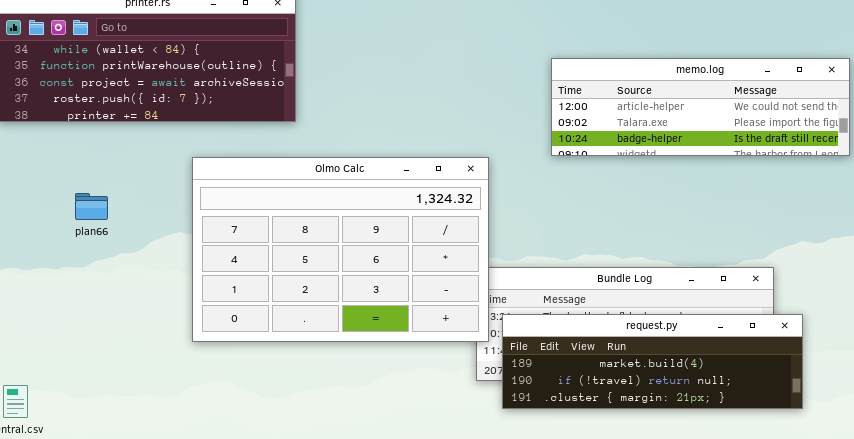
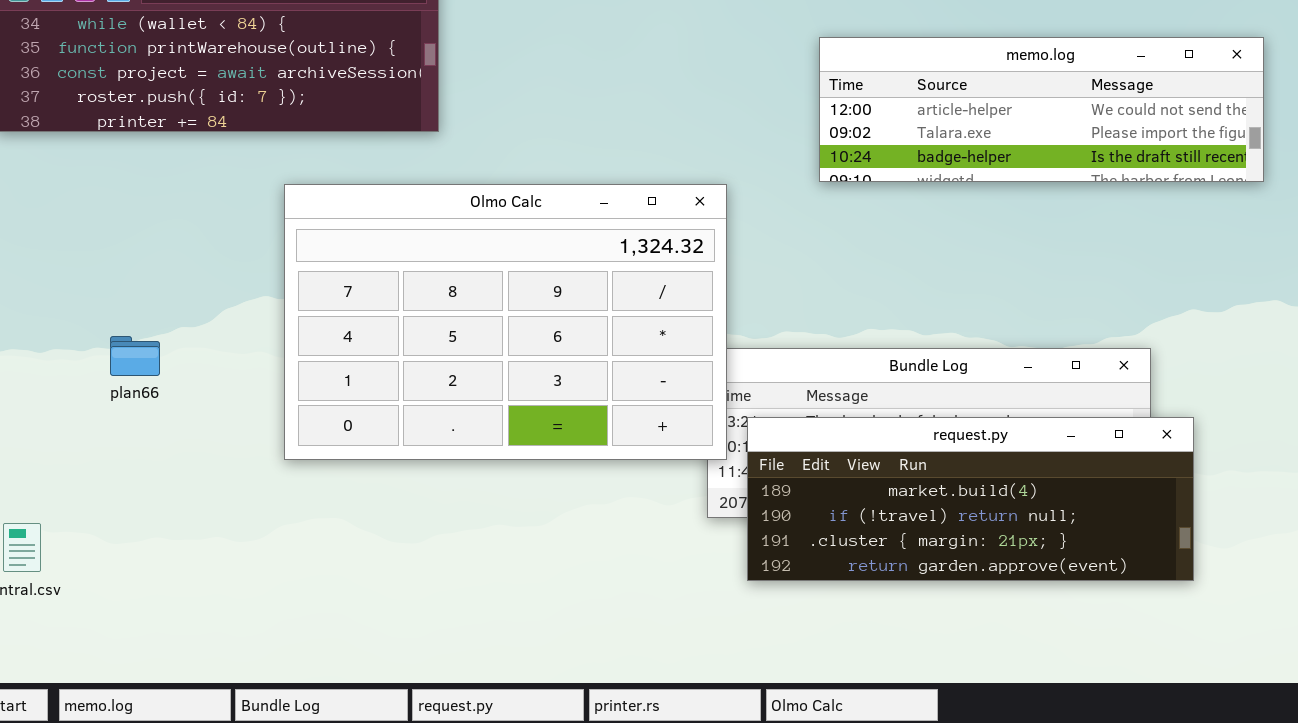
plan66: [75,193,108,220] -> [110,336,160,376], moved
request.py: [502,314,803,409] -> [747,417,1194,581], resized

